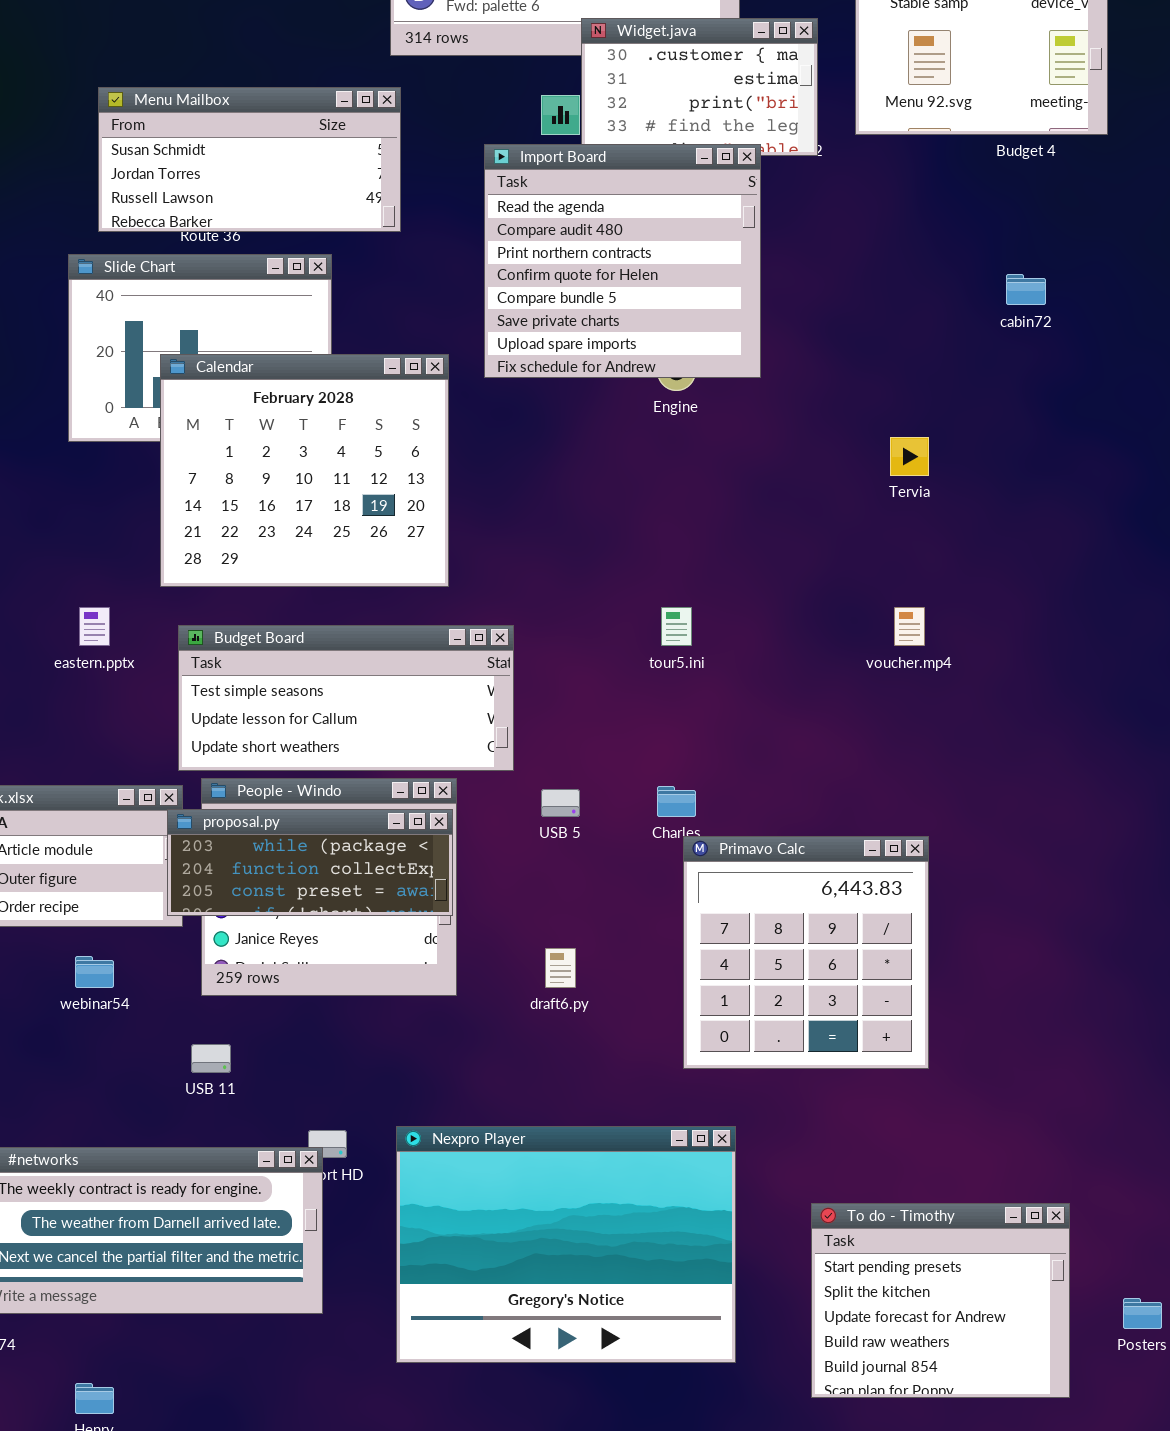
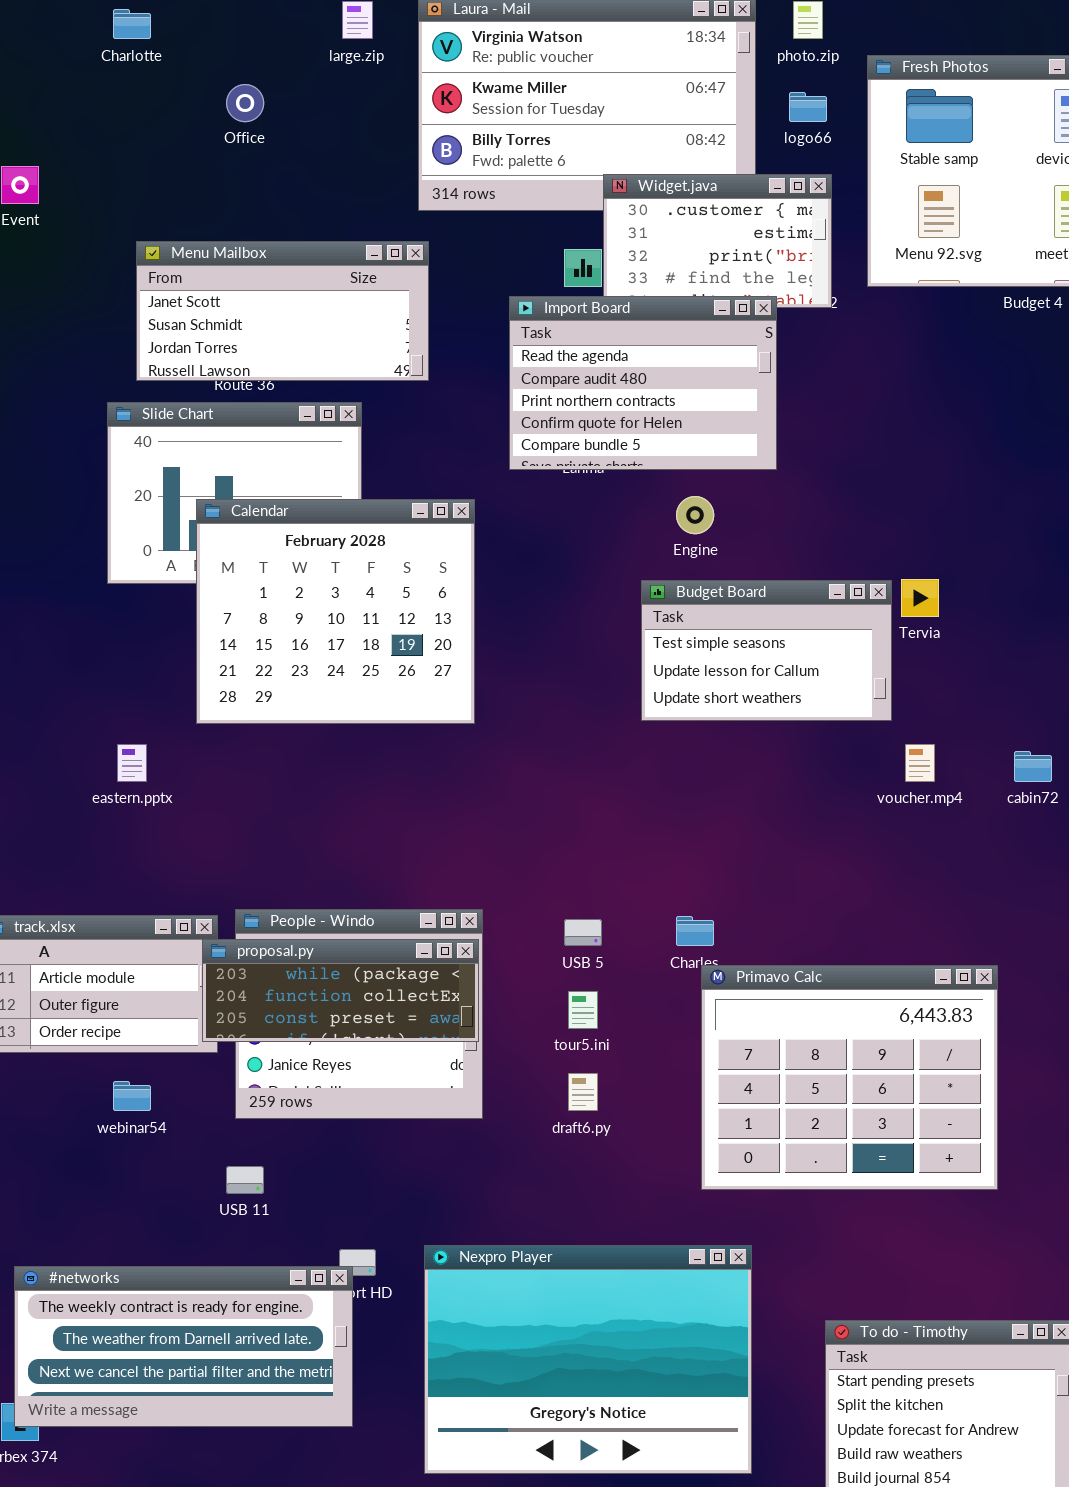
Menu Mailbox: [98,87,401,232] -> [136,241,429,381], scrolled up 1 row
Import Board: [484,144,761,378] -> [509,296,777,470], resized
cabin72: [1006,274,1046,305] -> [1014,751,1052,782], moved
tour5.ini: [661,607,692,646] -> [568,991,598,1029], moved
Budget Board: [178,625,514,771] -> [641,580,892,721], moved, resized
Primavo Calc: [683,836,929,1069] -> [701,965,998,1190], resized

